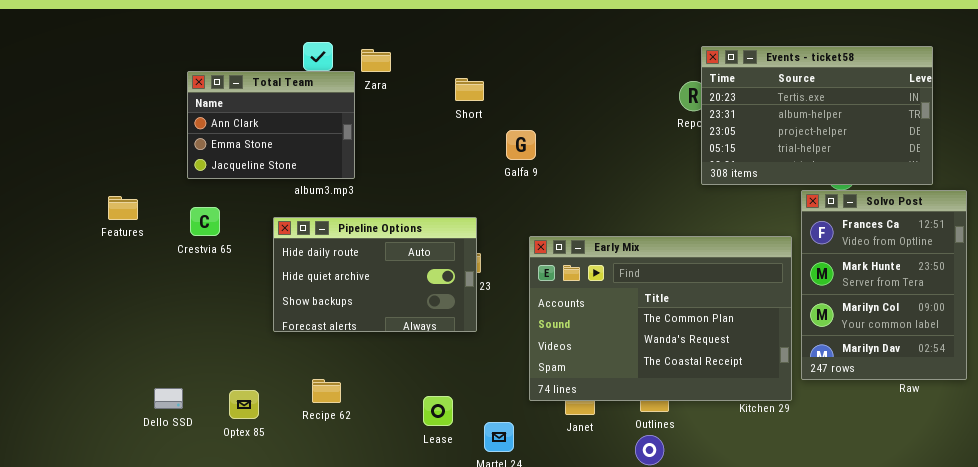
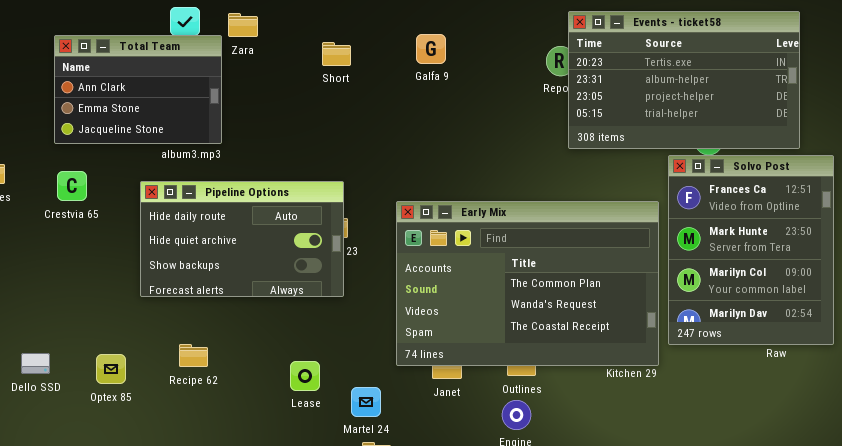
Galfa 9: [506,130,536,160] -> [416,34,446,64], moved

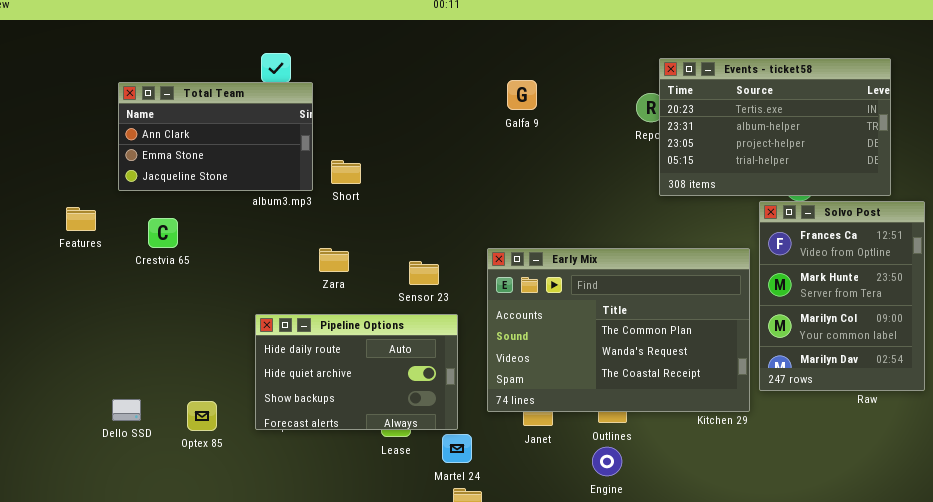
Zara: [228,13,258,37] -> [319,248,349,272], moved
Total Team: [54,35,222,144] -> [118,82,313,191], resized
Short: [322,42,351,66] -> [331,160,361,184], moved
Pipeline Options: [140,181,344,297] -> [255,314,458,430], moved

